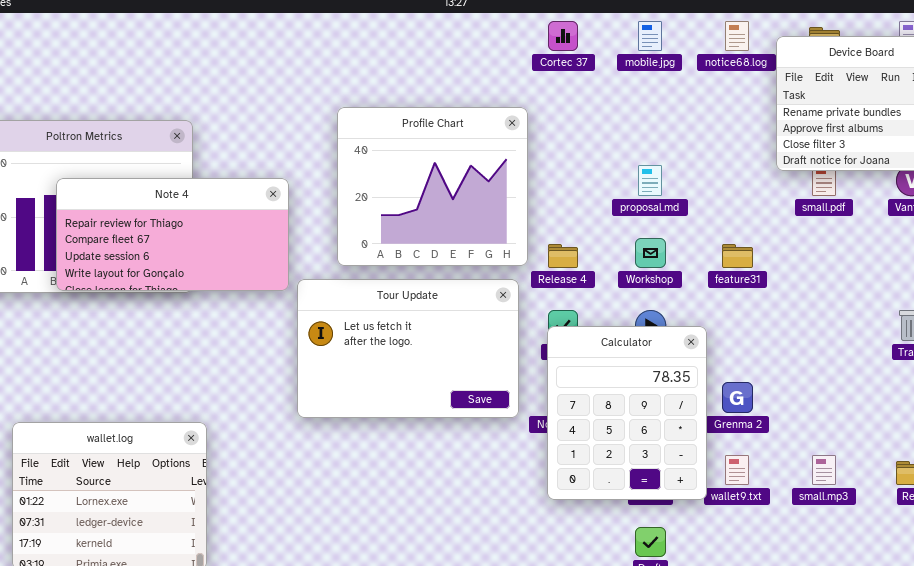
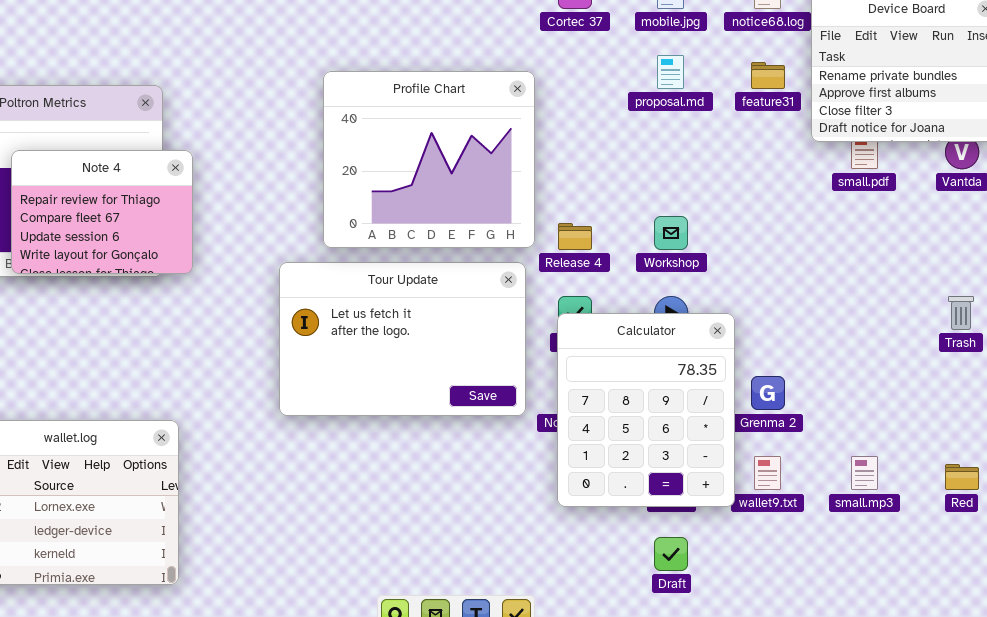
proposal.md: [638,165,662,196] -> [657,55,684,89], moved
Note 4: [56,178,289,291] -> [11,150,193,274], resized
feature31: [722,244,753,268] -> [751,62,785,89], moved

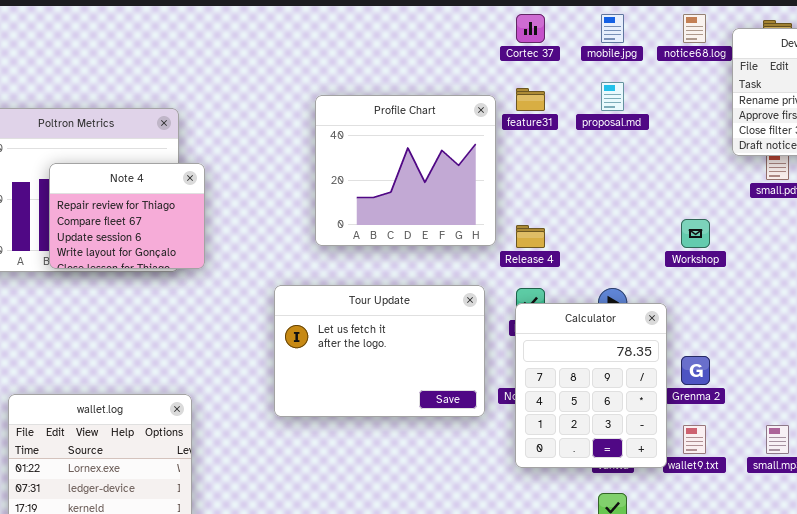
feature31: [751,62,785,89] -> [516,88,545,111], moved
Workshop: [654,216,688,250] -> [681,219,710,248], moved
Tour Update: [279,262,526,416] -> [274,285,485,417], moved

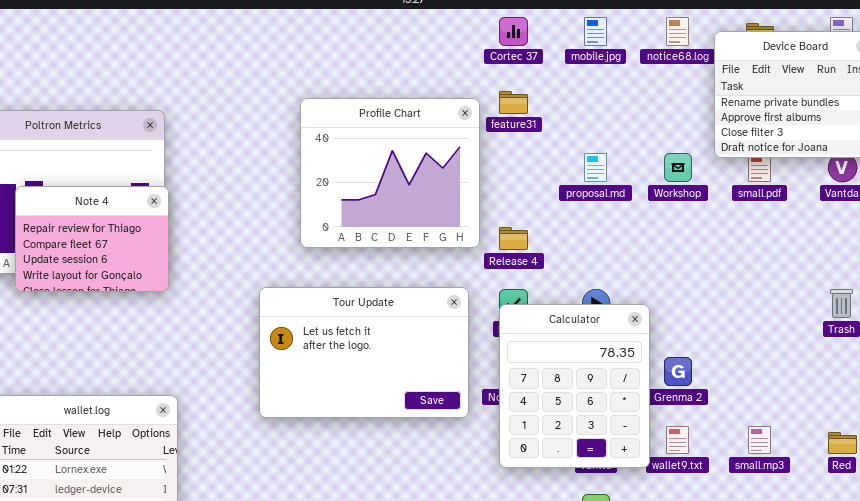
proposal.md: [601,82,624,111] -> [584,153,607,182], moved
Note 4: [49,163,205,269] -> [15,186,169,292], moved
Workshop: [681,219,710,248] -> [664,153,692,182], moved

